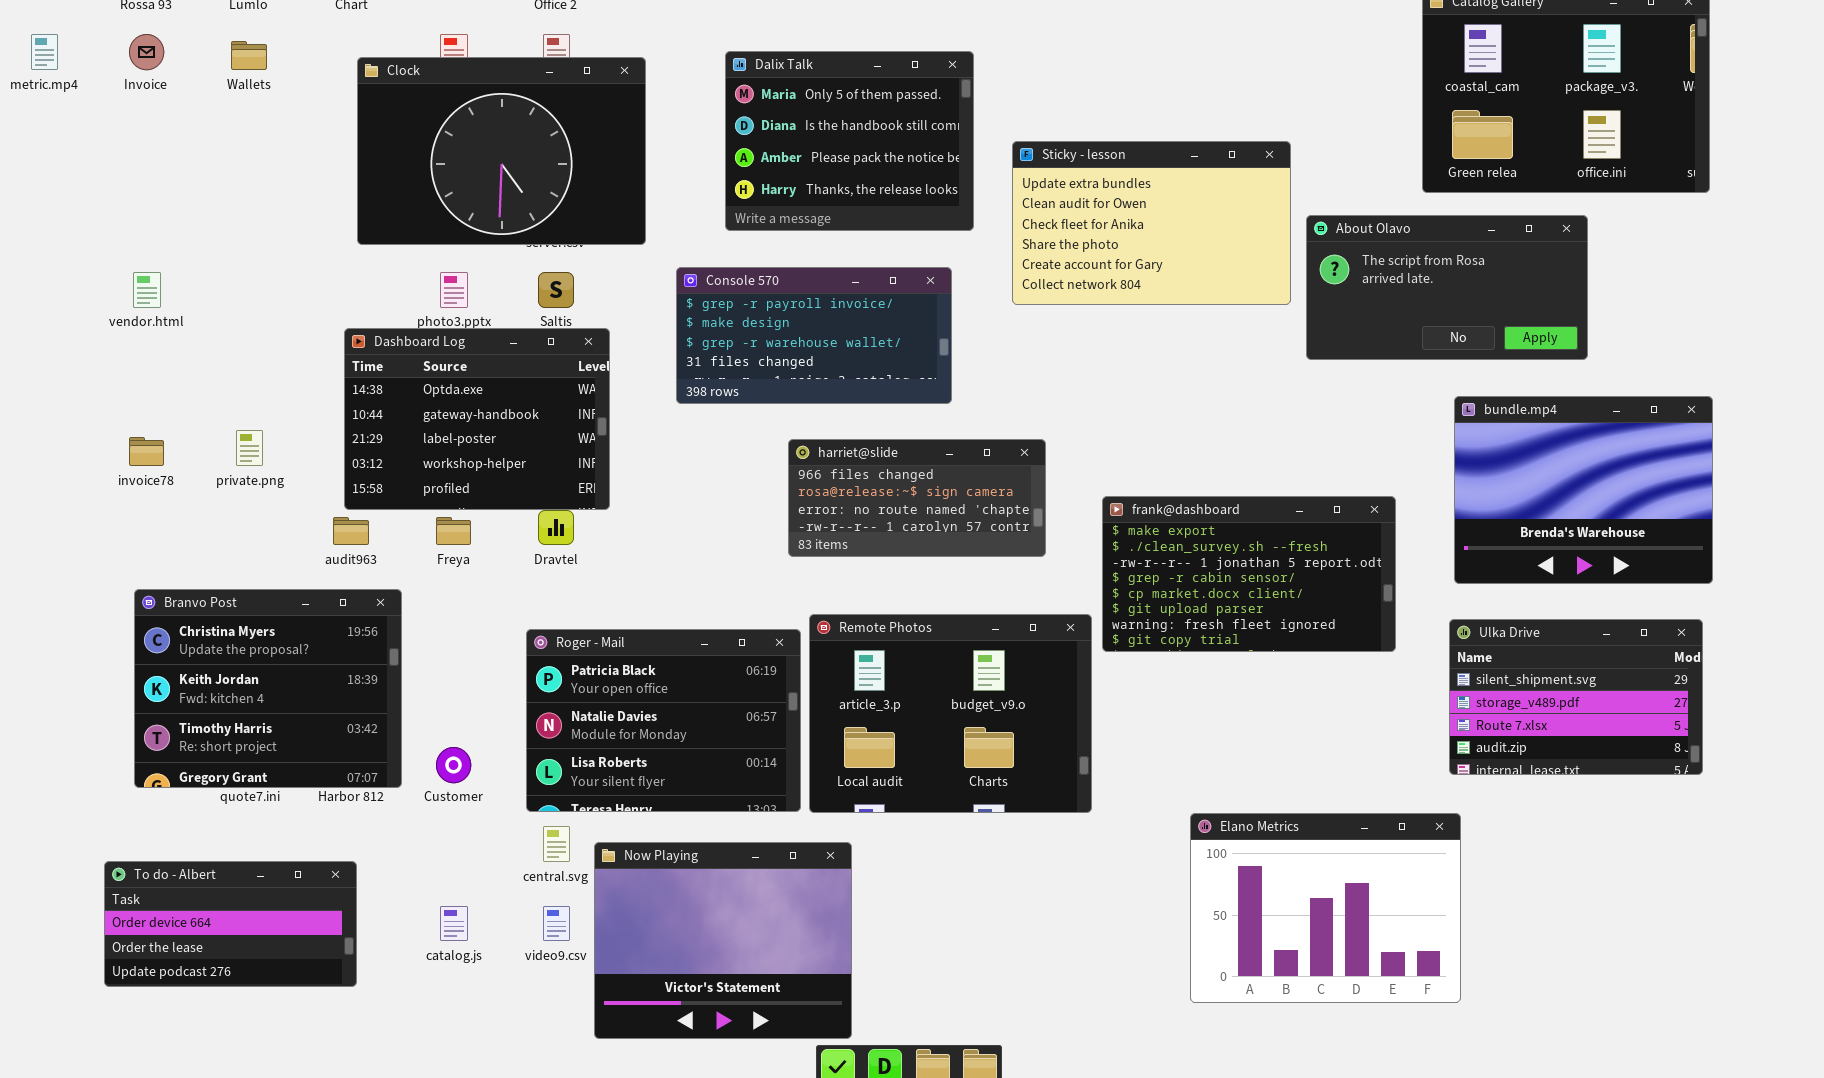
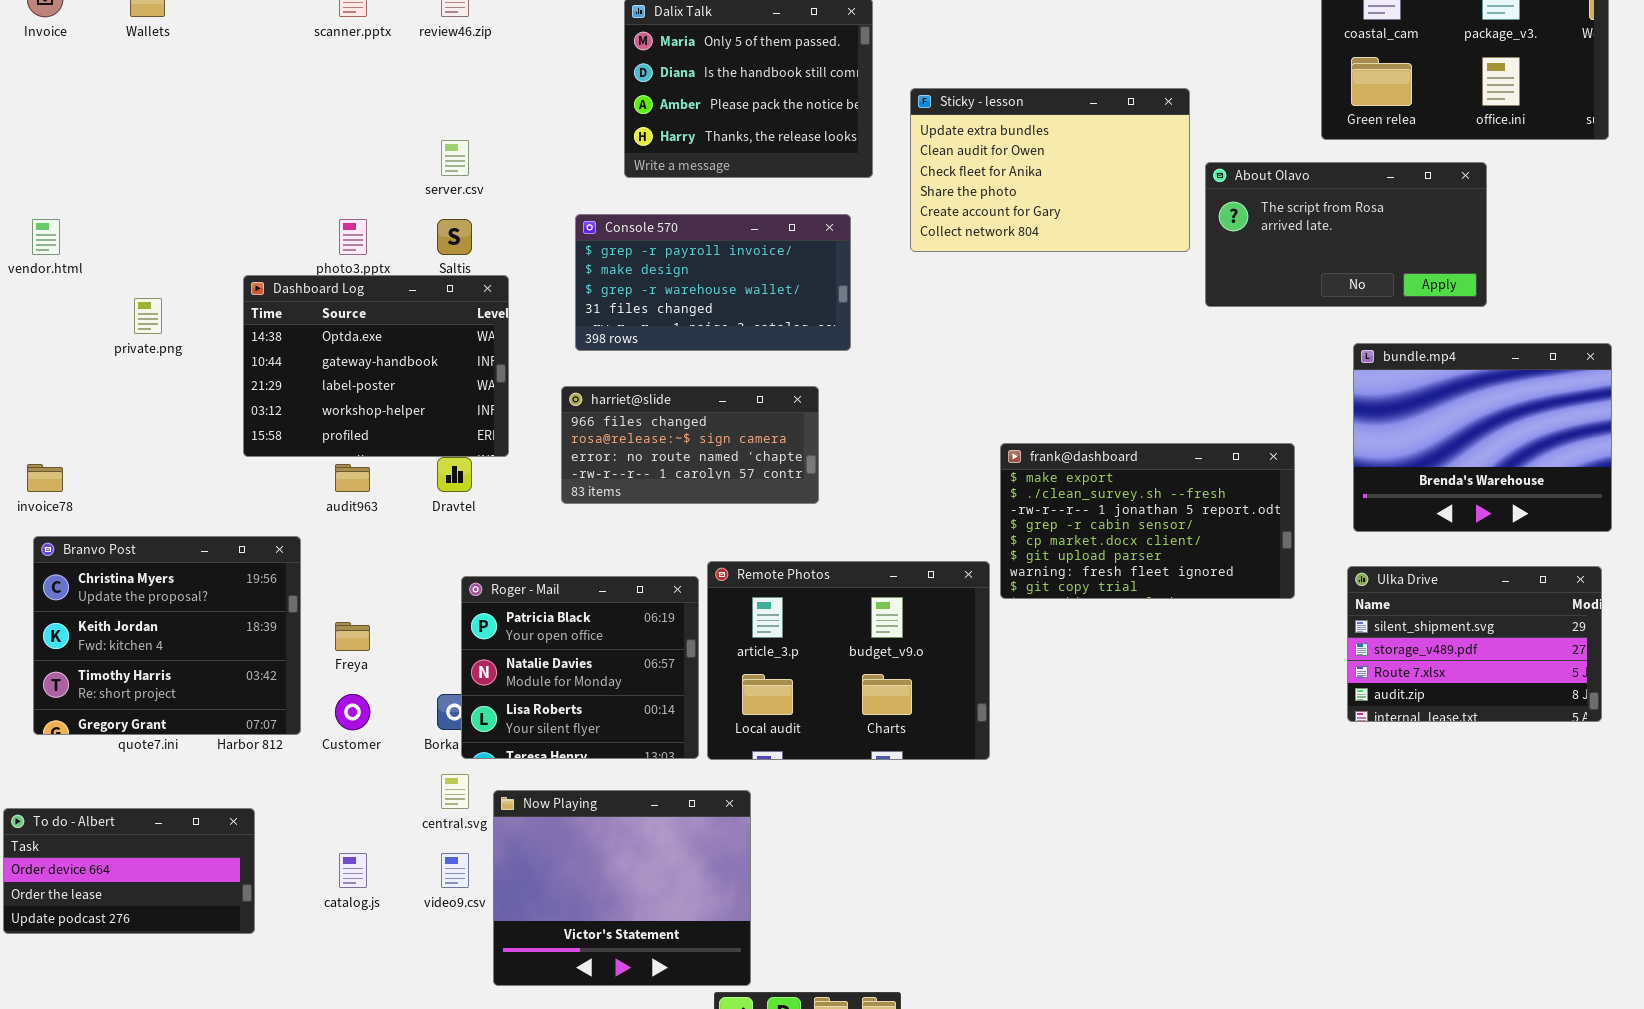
Clock: [357,57,646,245] -> none, closed
private.png: [236,430,263,466] -> [134,298,162,334], moved
invoice78: [129,437,164,466] -> [27,464,63,492], moved
harriet@slide: [788,439,1046,557] -> [561,386,819,504], moved
audit963: [333,517,369,545] -> [335,464,370,492], moved
Freya: [436,517,471,545] -> [335,622,370,651], moved
Roger - Mail: [526,629,801,812] -> [461,576,699,759], resized
Elano Metrics: [1190,813,1461,1003] -> none, closed

